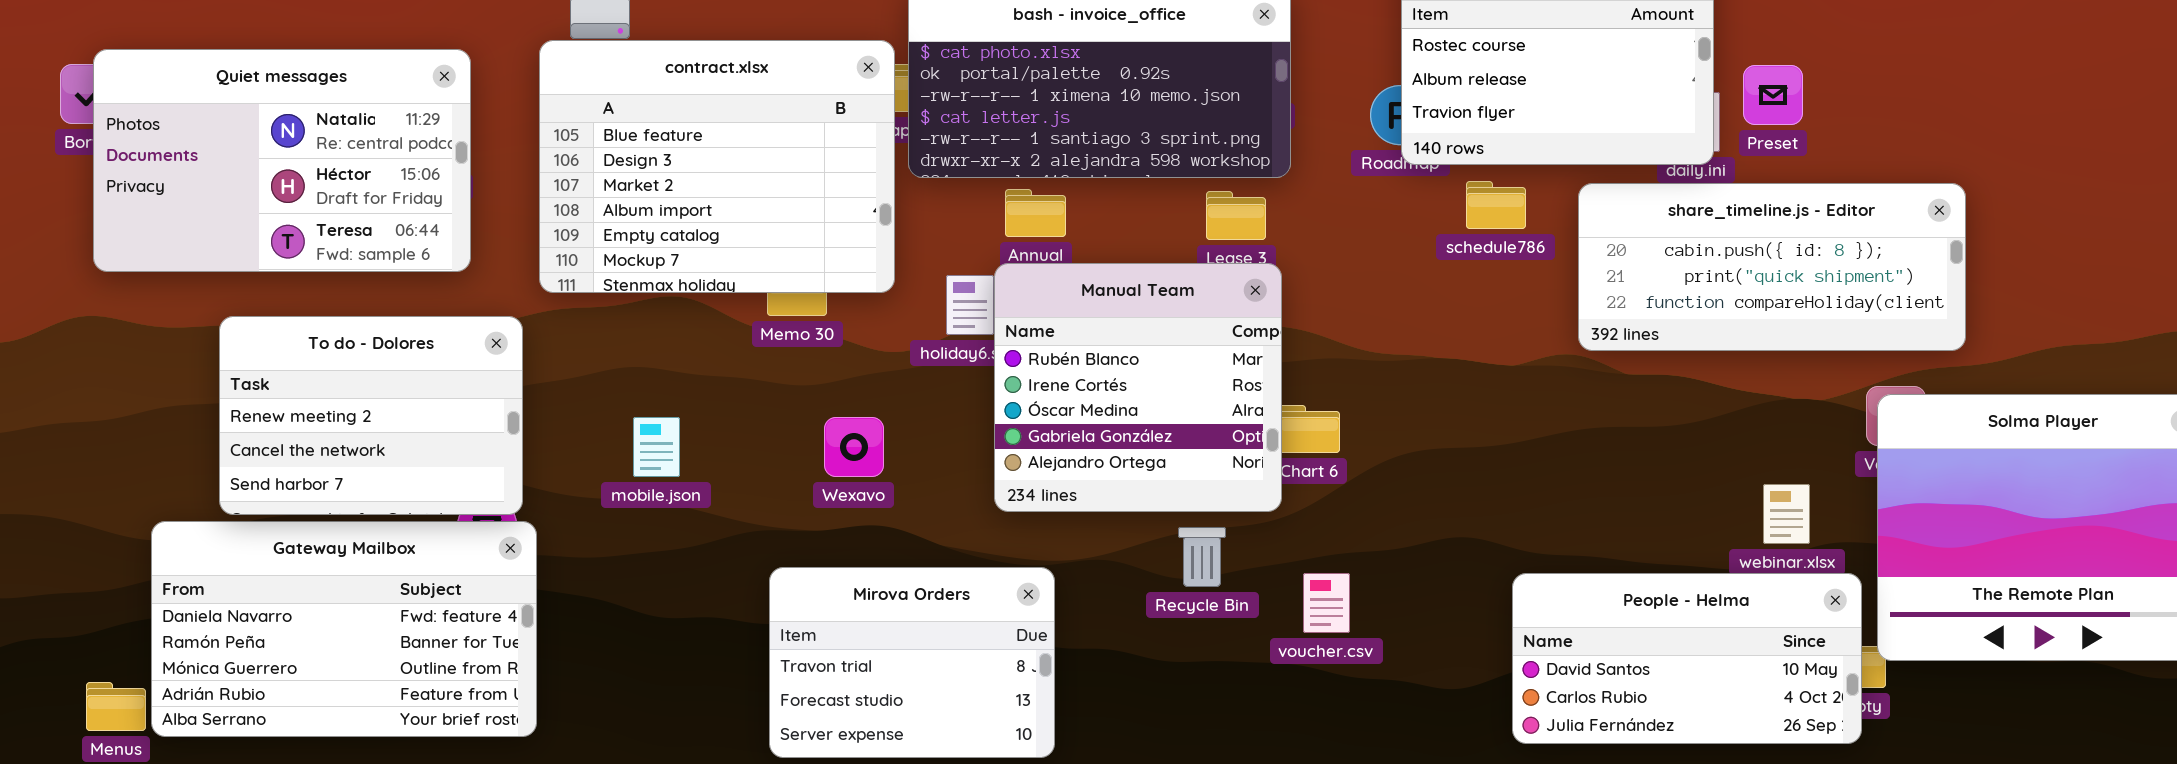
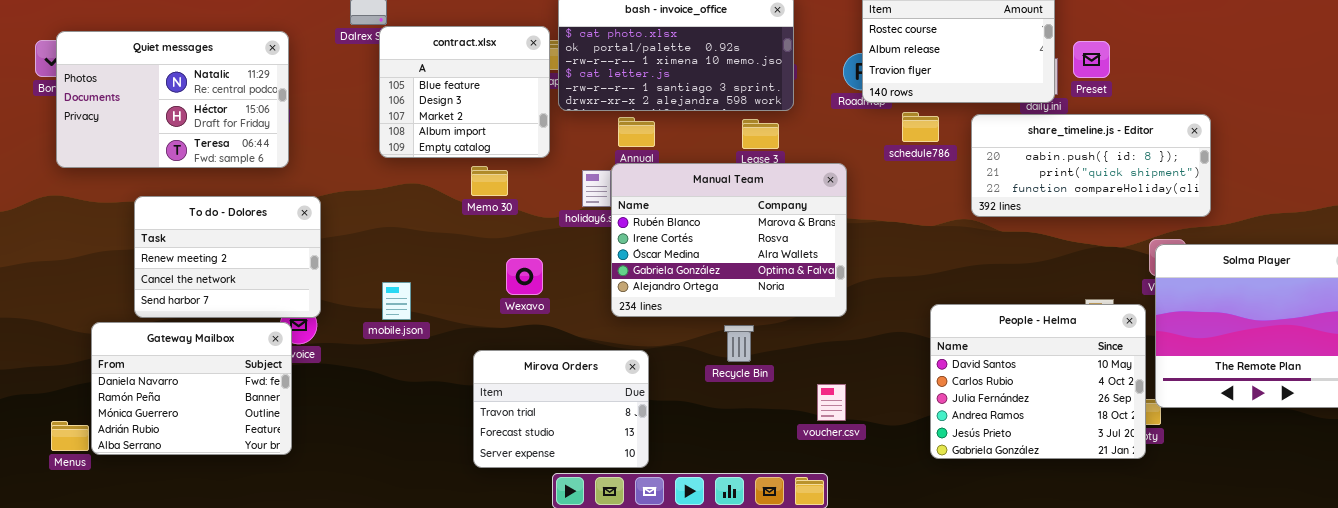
contract.xlsx: [539,40,895,293] -> [379,26,550,158], resized
Manual Team: [994,263,1282,512] -> [611,163,847,317], resized
mobile.json: [633,417,680,477] -> [382,282,411,320], moved
Gateway Mailbox: [151,521,537,737] -> [91,322,292,455], resized
voucher.csv: [1303,573,1350,633] -> [817,384,846,421], moved
People - Helma: [1512,573,1862,744] -> [930,304,1146,459], resized

